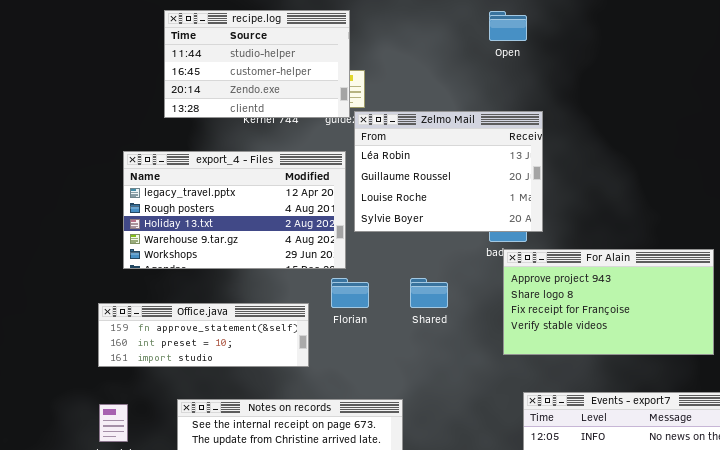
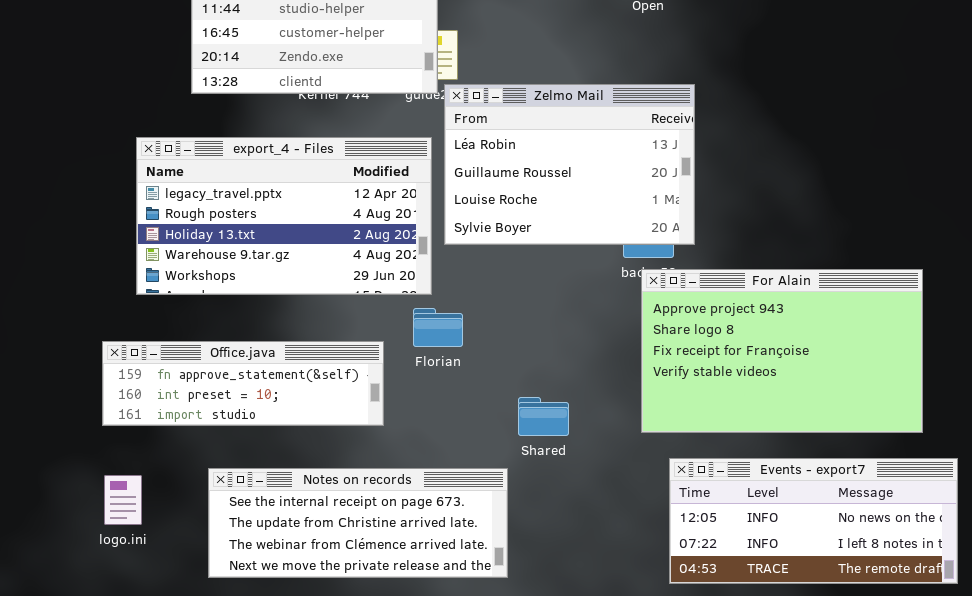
For Alain: [503,249,714,355] -> [641,269,923,433], resized
Shared: [410,278,448,308] -> [518,397,569,436], moved

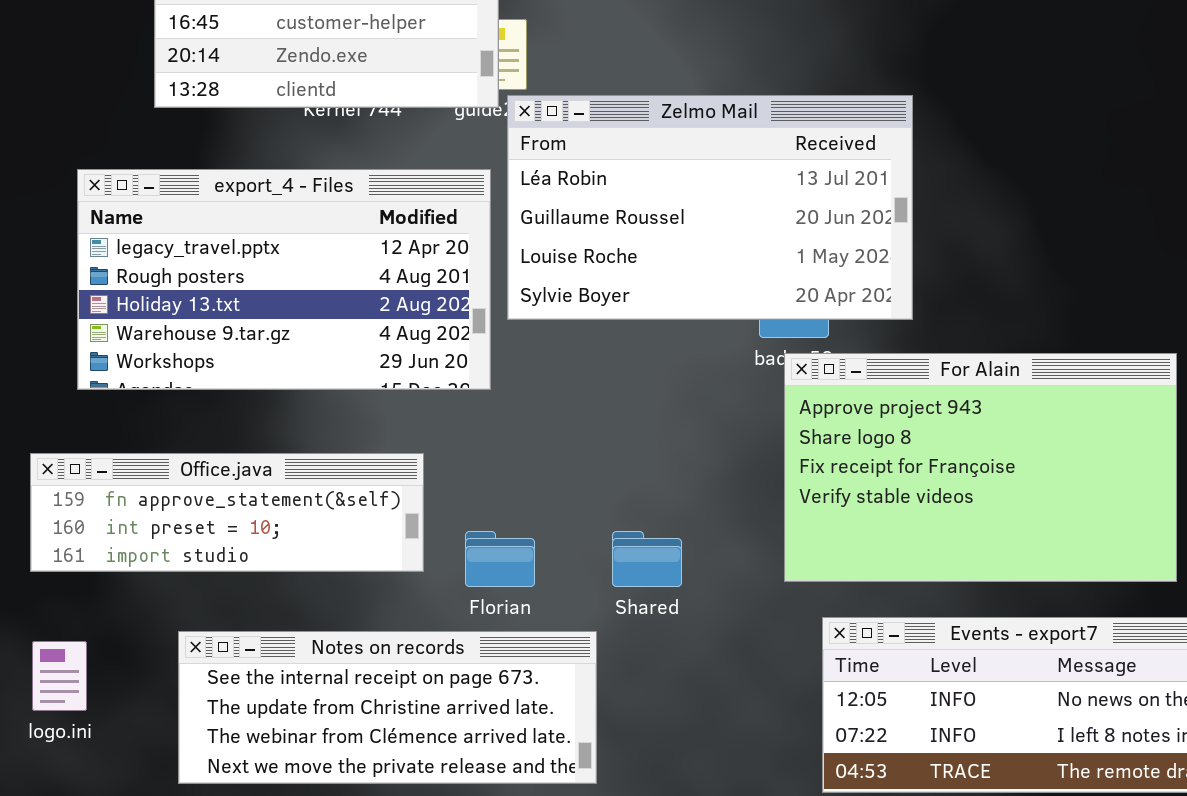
Zelmo Mail: [444,84,695,245] -> [507,95,913,320], resized
Florian: [413,308,463,347] -> [465,531,535,587], moved

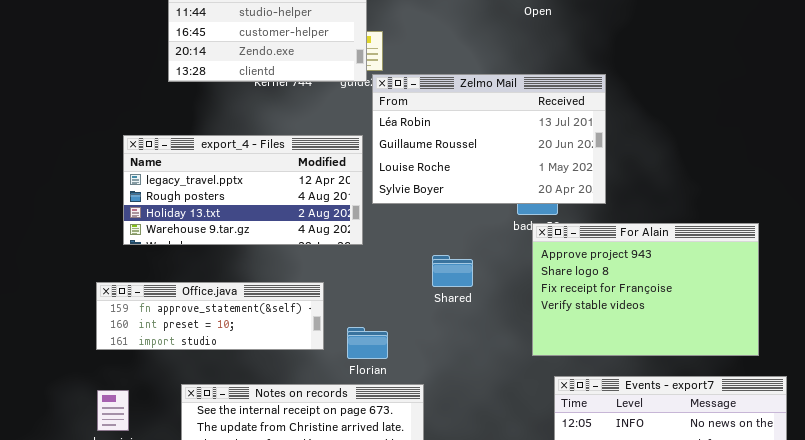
export_4 - Files: [77,169,491,390] -> [123,135,363,245], resized
Shared: [612,531,682,587] -> [432,255,473,287], moved

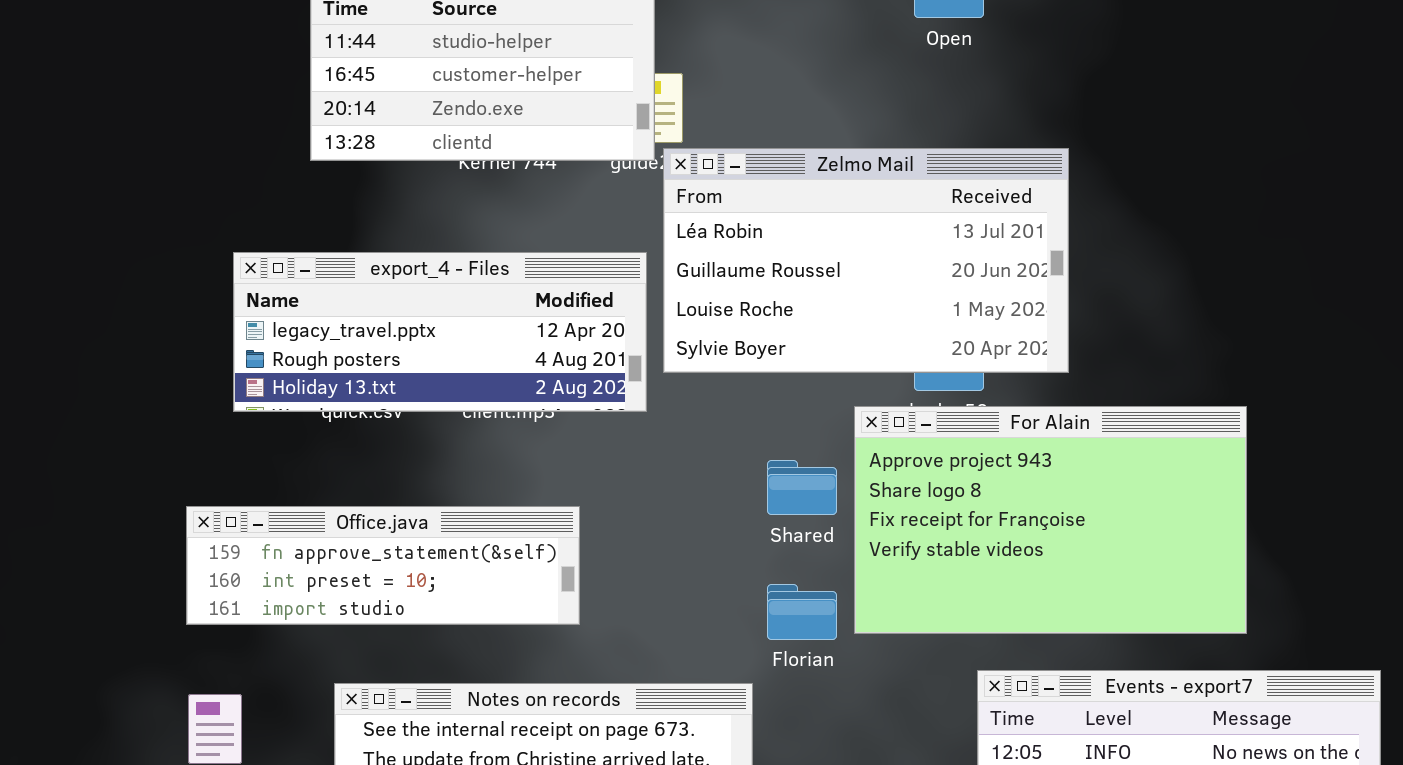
export_4 - Files: [123,135,363,245] -> [233,252,647,412], resized
For Alain: [532,223,759,356] -> [854,406,1247,634], moved
Florian: [347,327,388,359] -> [767,584,837,640], moved

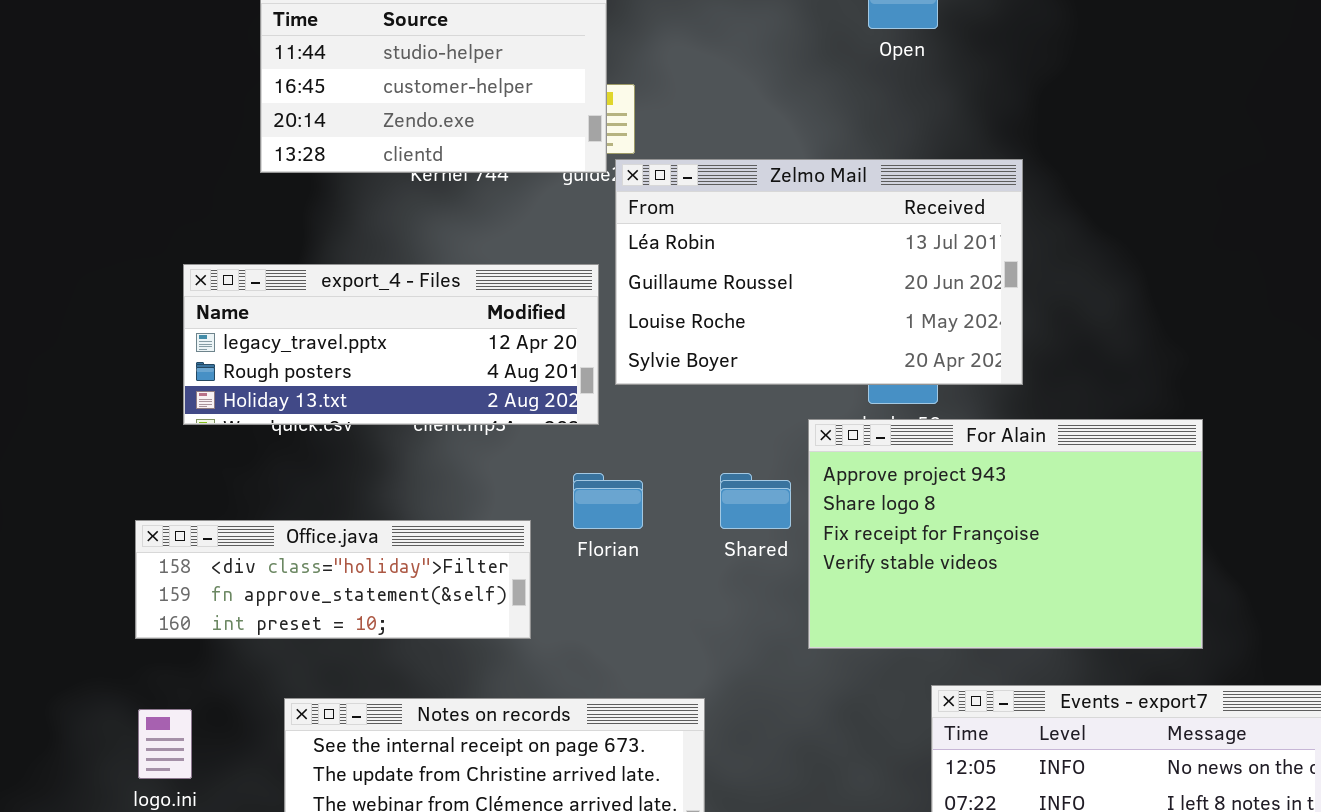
Office.java: [186,506,580,625] -> [135,520,531,639], scrolled up 1 row
Florian: [767,584,837,640] -> [573,473,643,529], moved

